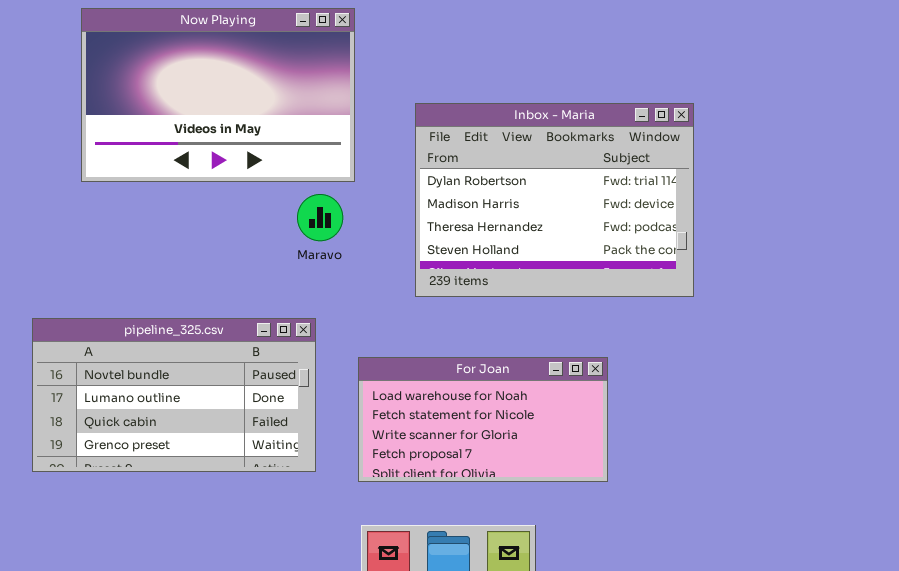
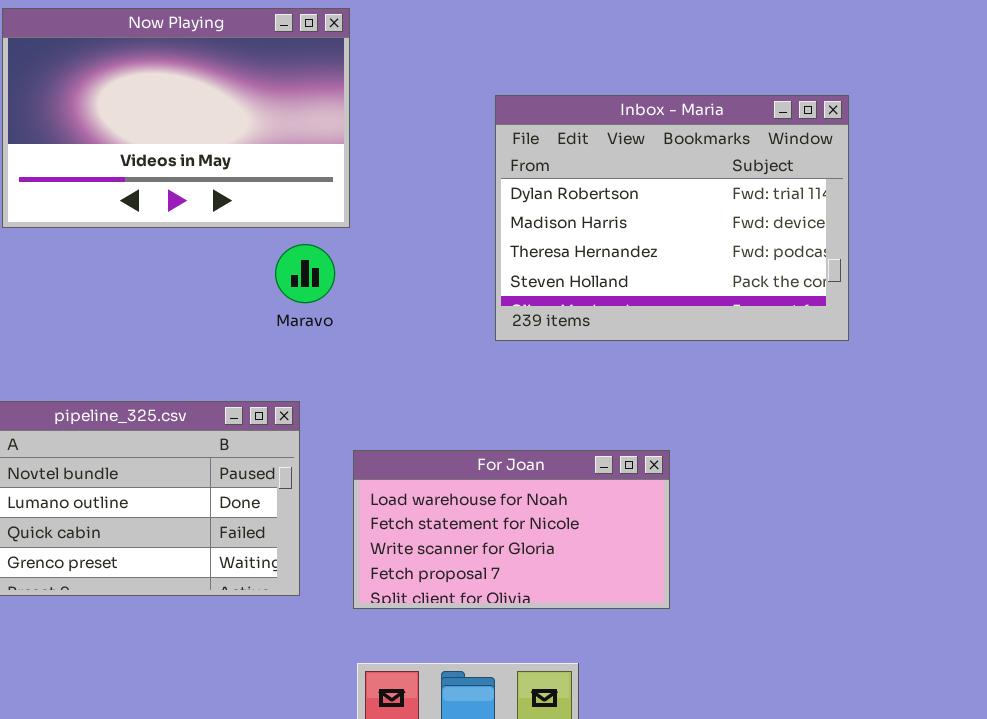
Inbox - Maria: [415,103,694,297] -> [495,95,849,341], moved

